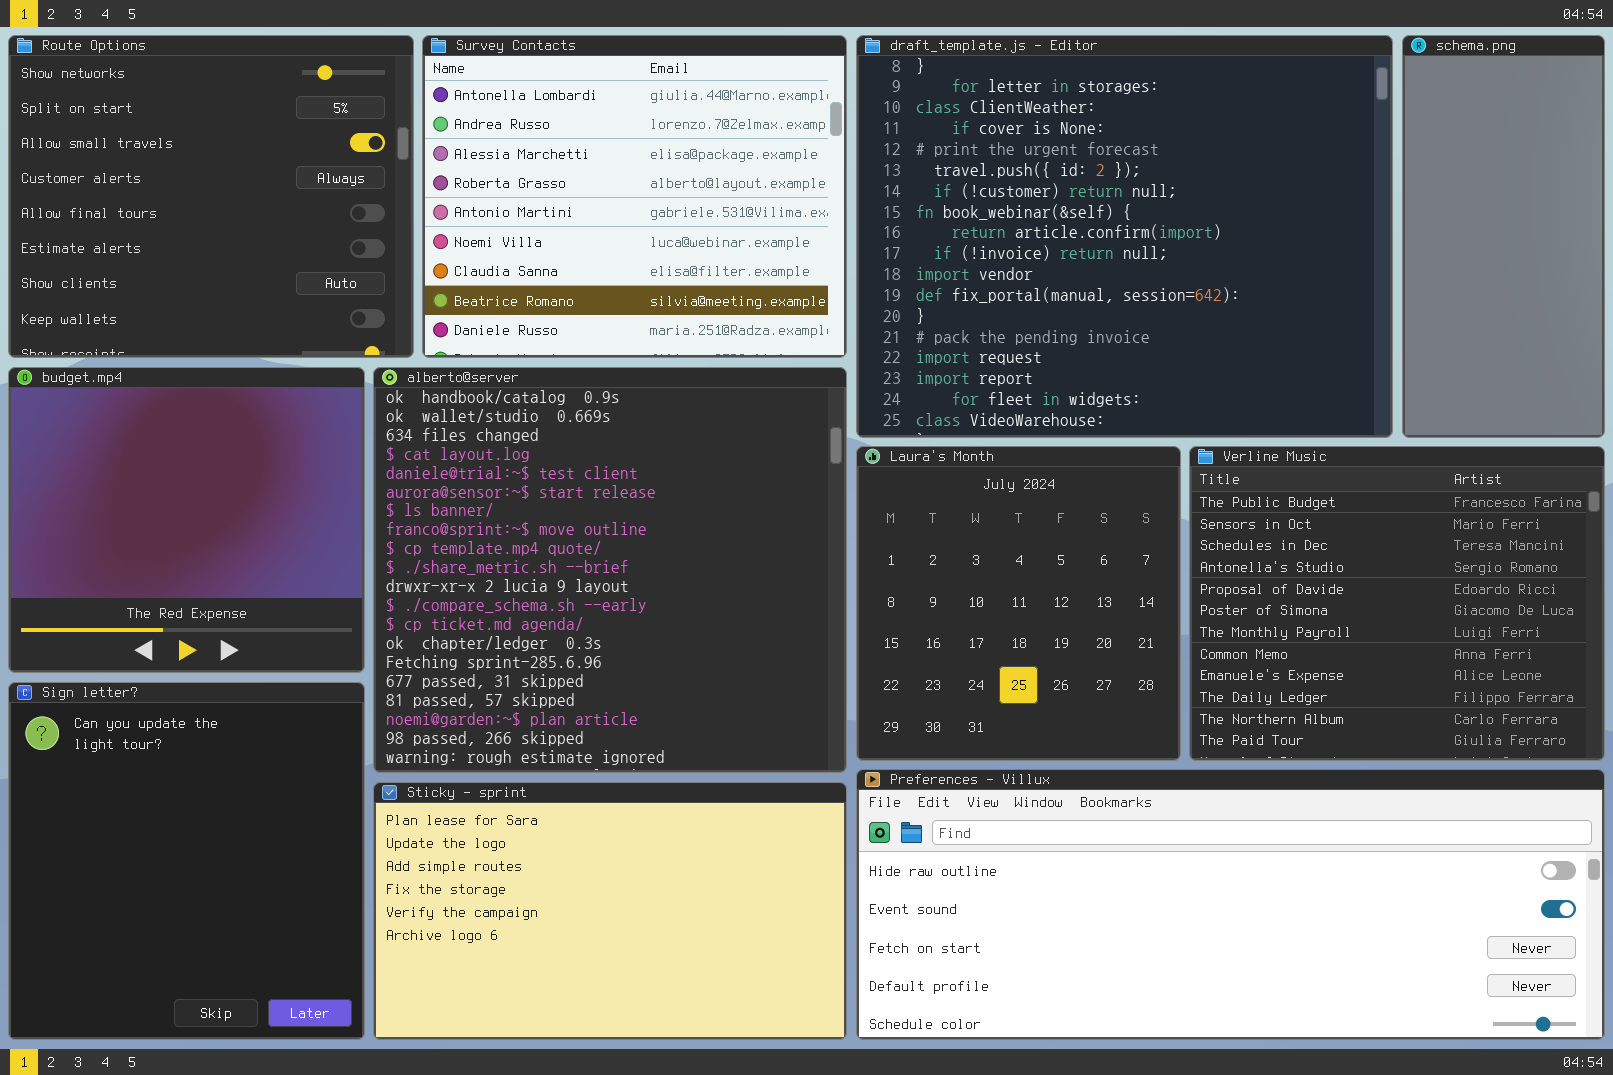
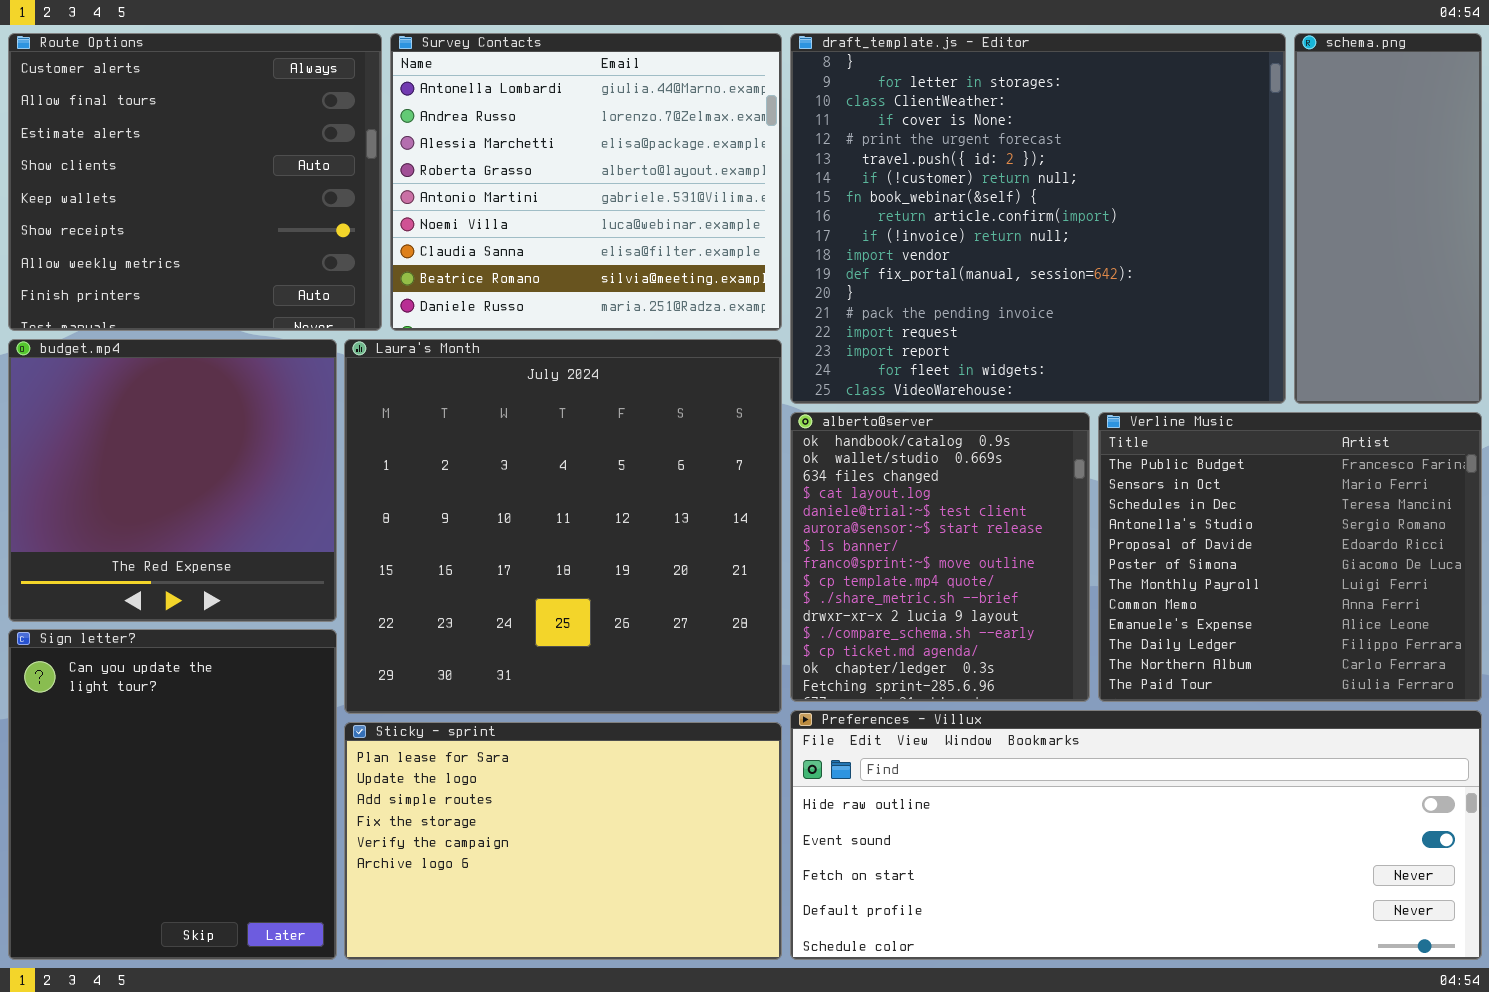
Route Options: [8,35,414,358] -> [8,33,382,331], scrolled down 3 rows
alberto@server: [373,367,847,773] -> [790,412,1090,702], moved, resized
Laura's Month: [856,446,1181,761] -> [344,339,782,714], moved, resized

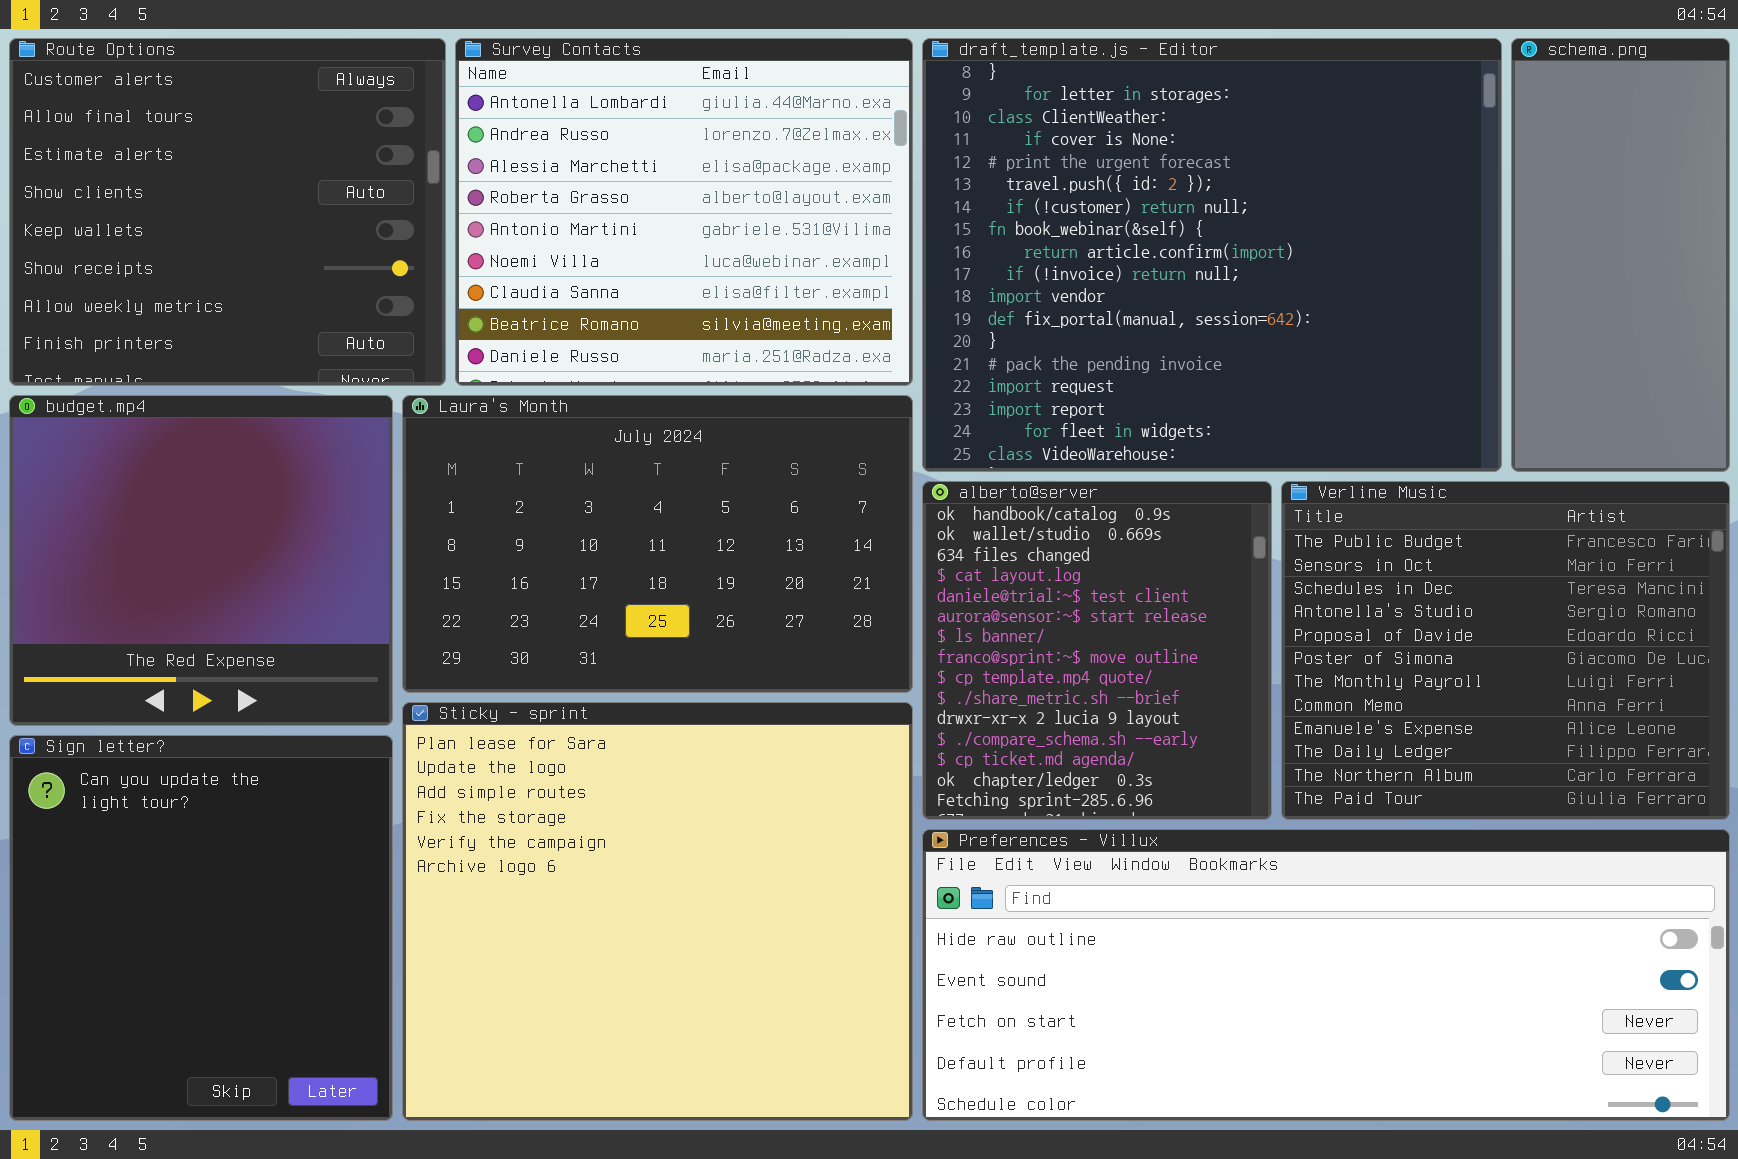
Laura's Month: [344,339,782,714] -> [402,395,913,693], resized
Sticky - sprint: [344,722,782,960] -> [402,702,913,1121], resized

